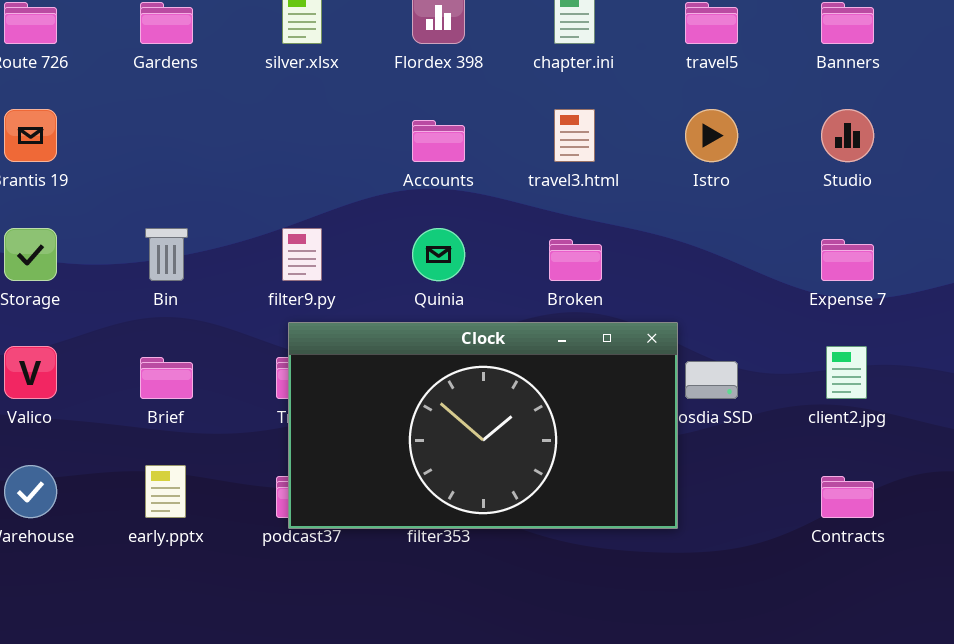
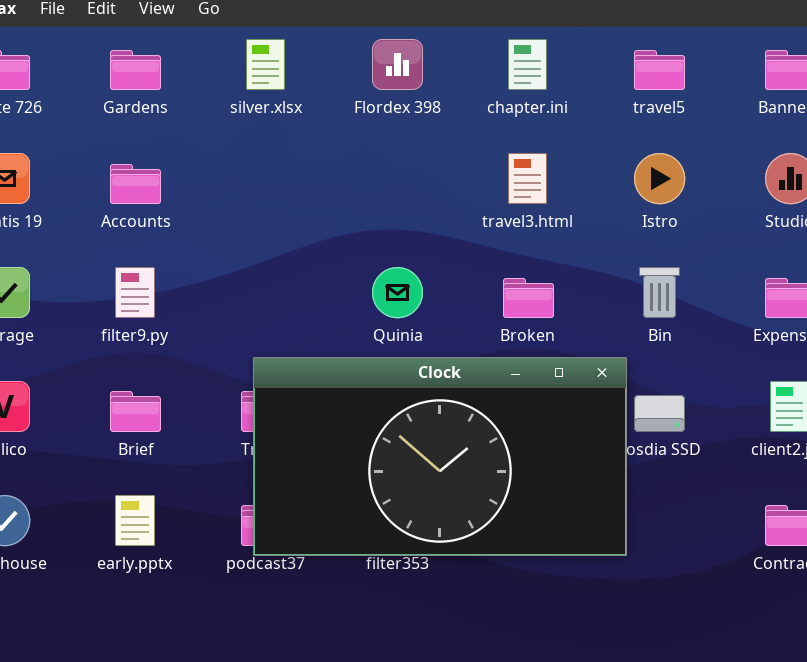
Accounts: [412,120,465,162] -> [110,164,161,204], moved
Bin: [145,228,188,281] -> [639,267,680,318], moved
filter9.py: [282,228,322,281] -> [115,267,155,318], moved

